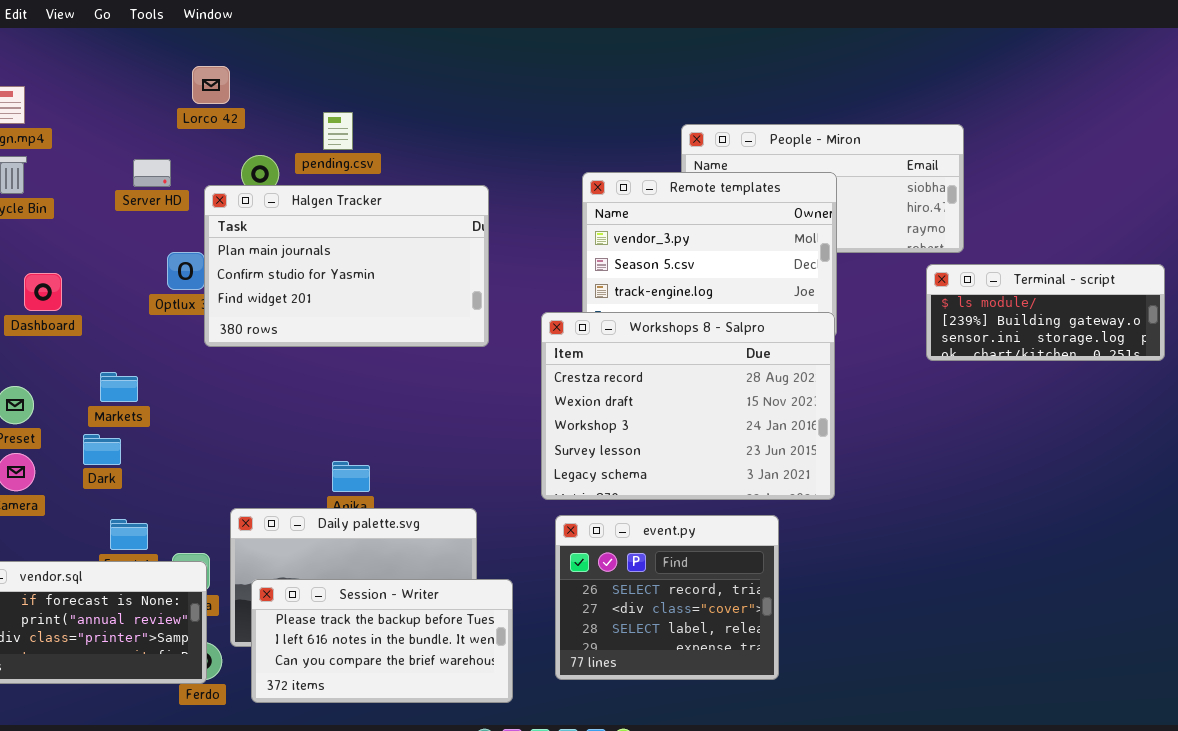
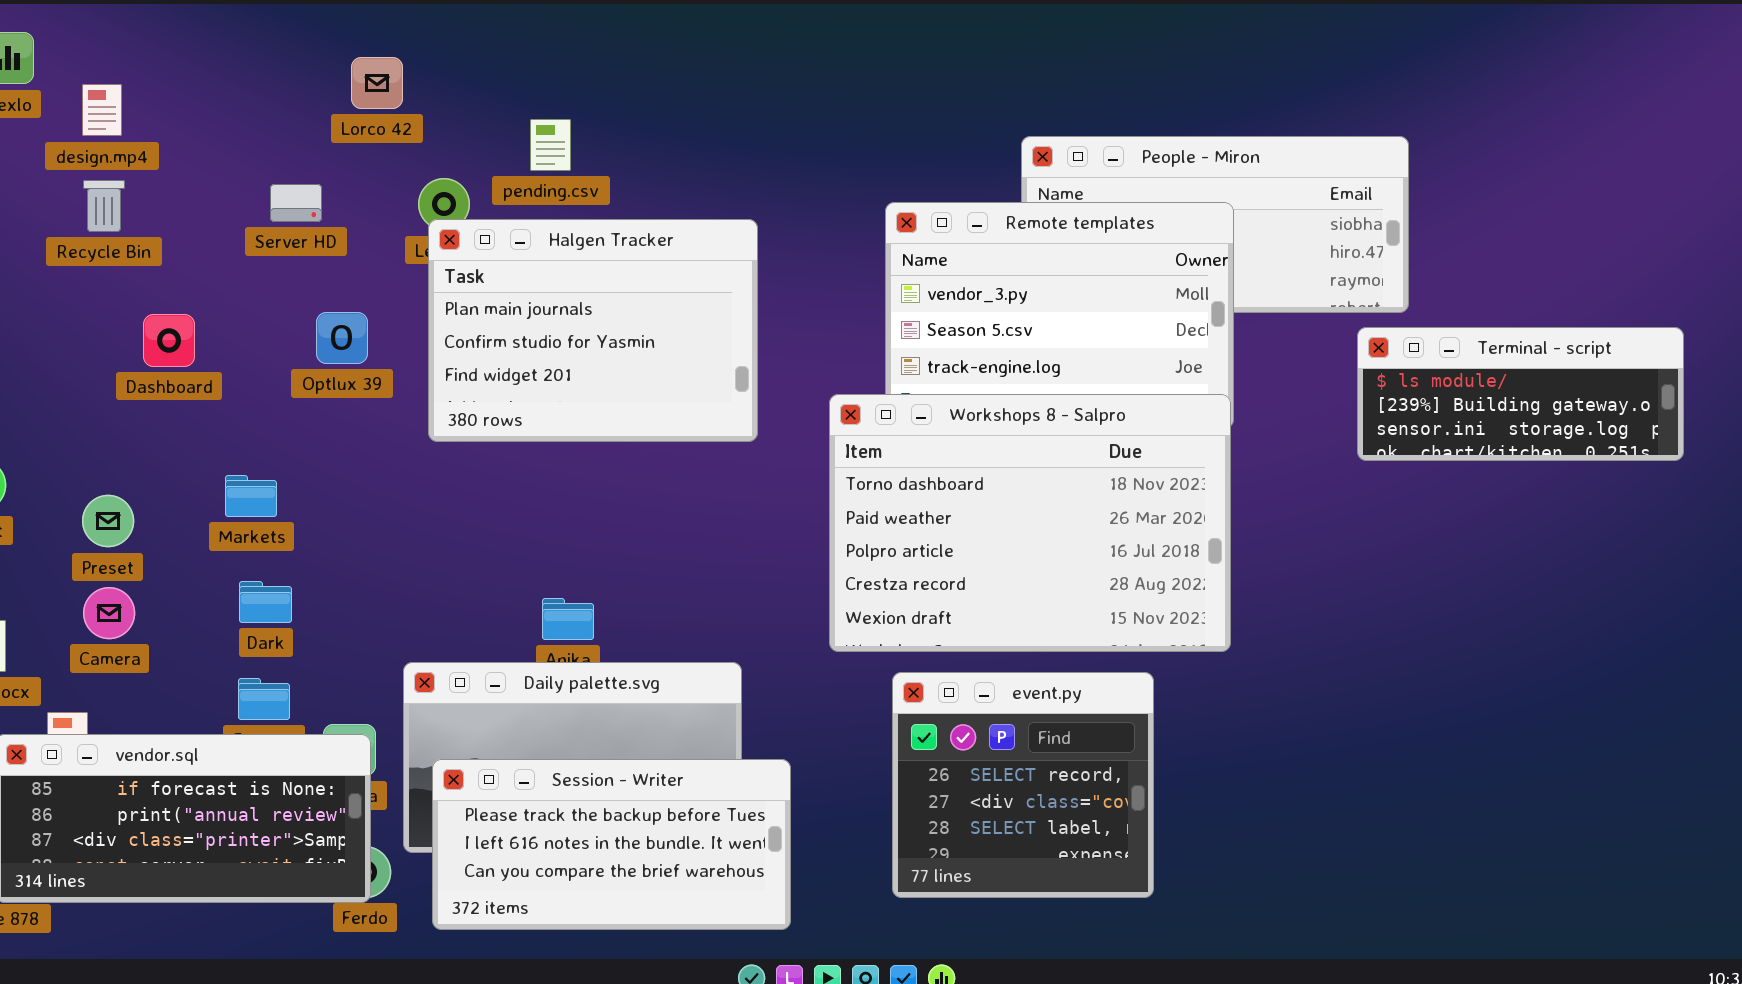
Halgen Tracker: [204,185,489,347] -> [428,219,758,442], resized
Dashboard: [24,273,62,311] -> [143,314,195,367], moved
Workshops 8 - Salpro: [541,312,835,500] -> [829,394,1231,652], scrolled up 3 rows
Dark: [83,434,121,465] -> [239,581,292,623], moved
event.py: [555,515,779,680] -> [892,672,1154,898], resized

